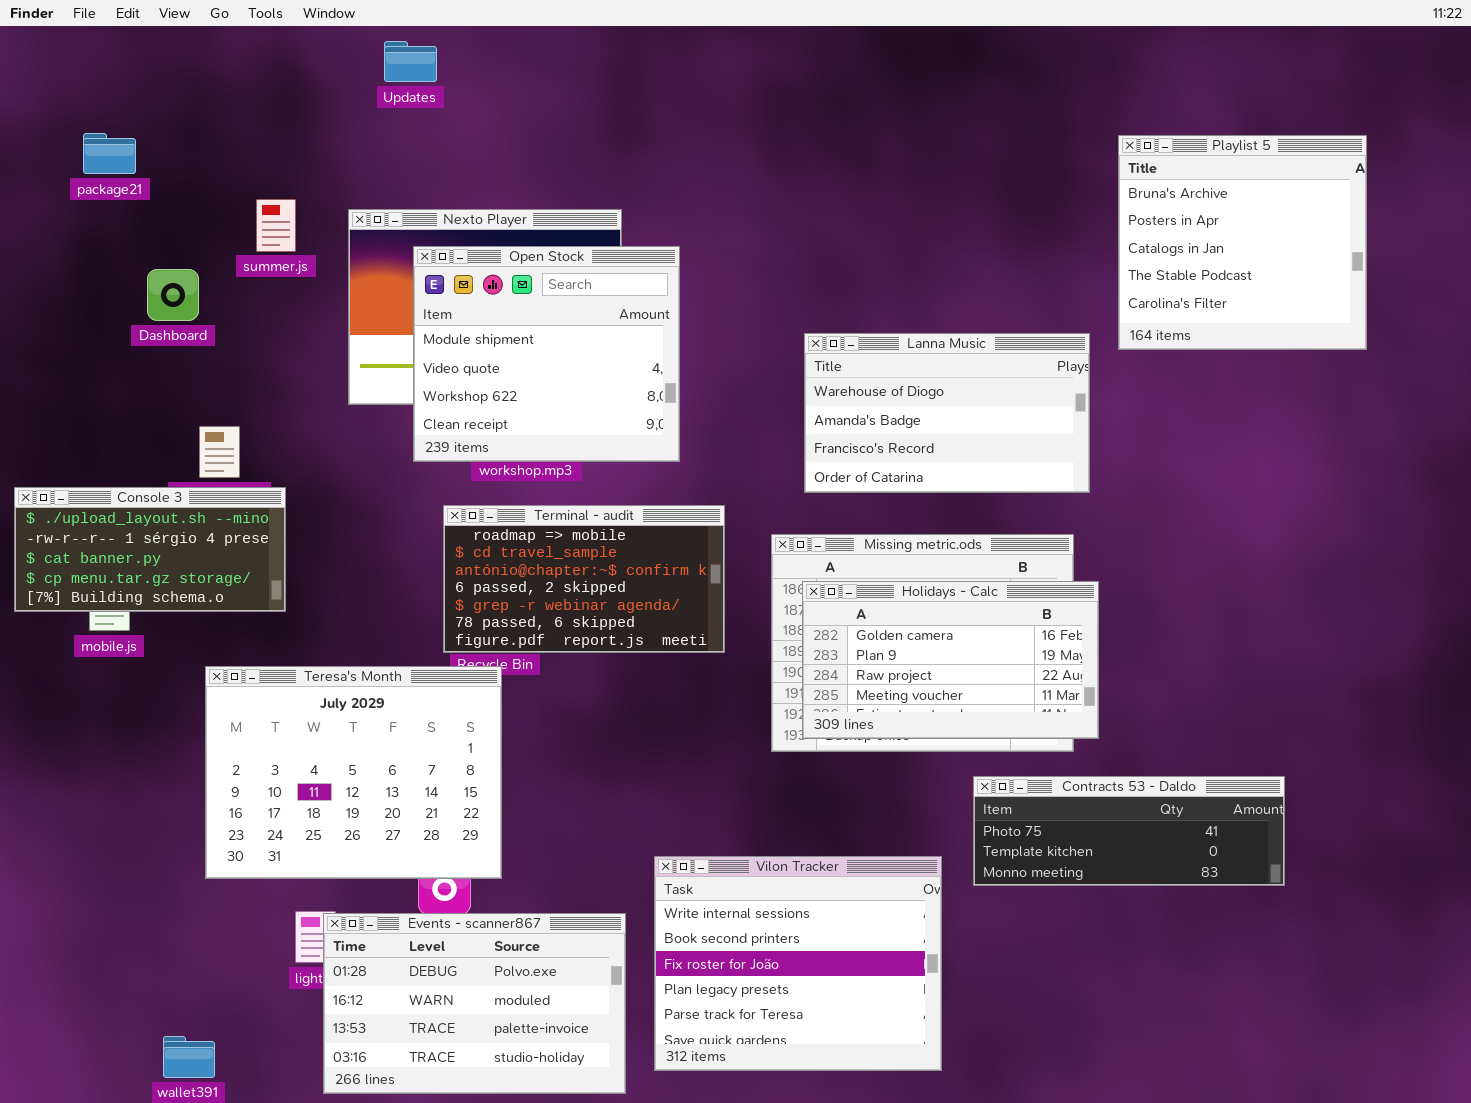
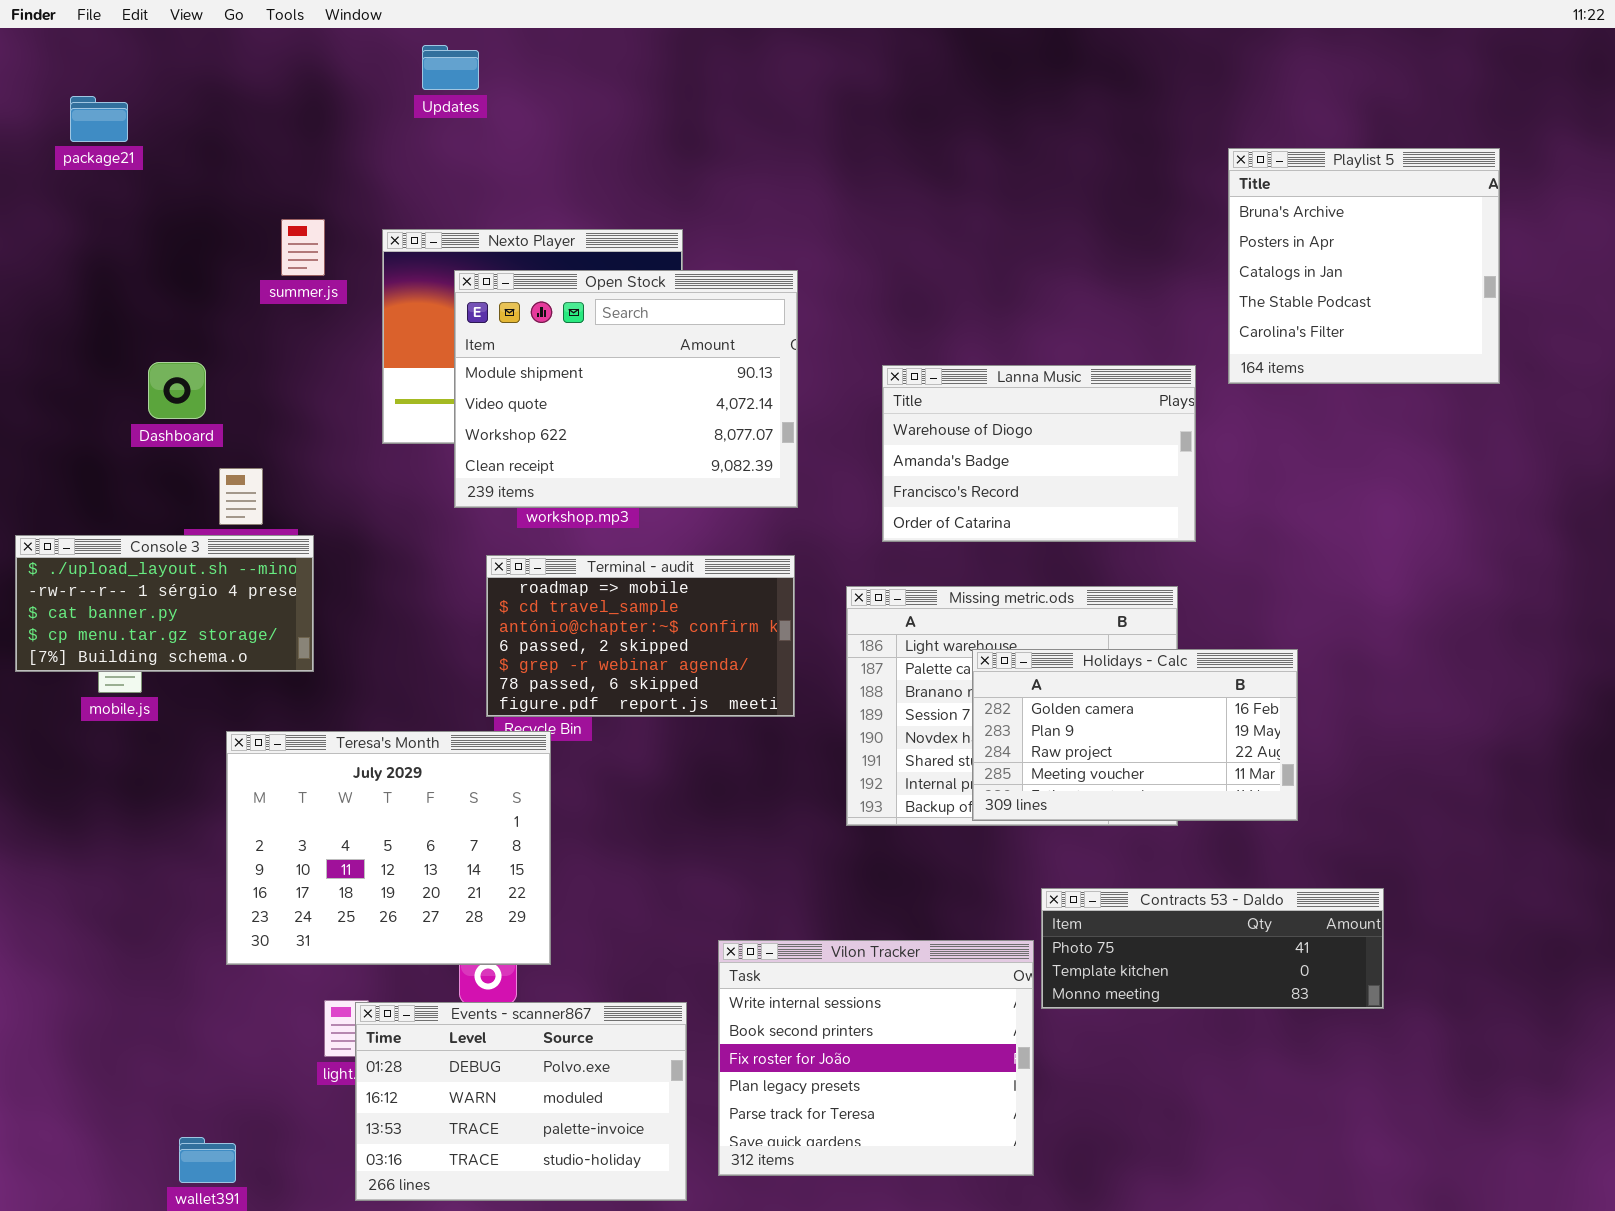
package21: [83,133,136,174] -> [70,96,128,142], moved
Open Stock: [413,246,680,462] -> [454,270,798,508], resized
Dashboard: [147,269,199,321] -> [148,362,206,419], moved
Holidays - Calc: [802,581,1099,739] -> [972,649,1298,821], moved
Contracts 53 - Daldo: [973,776,1285,886] -> [1041,888,1384,1009], moved

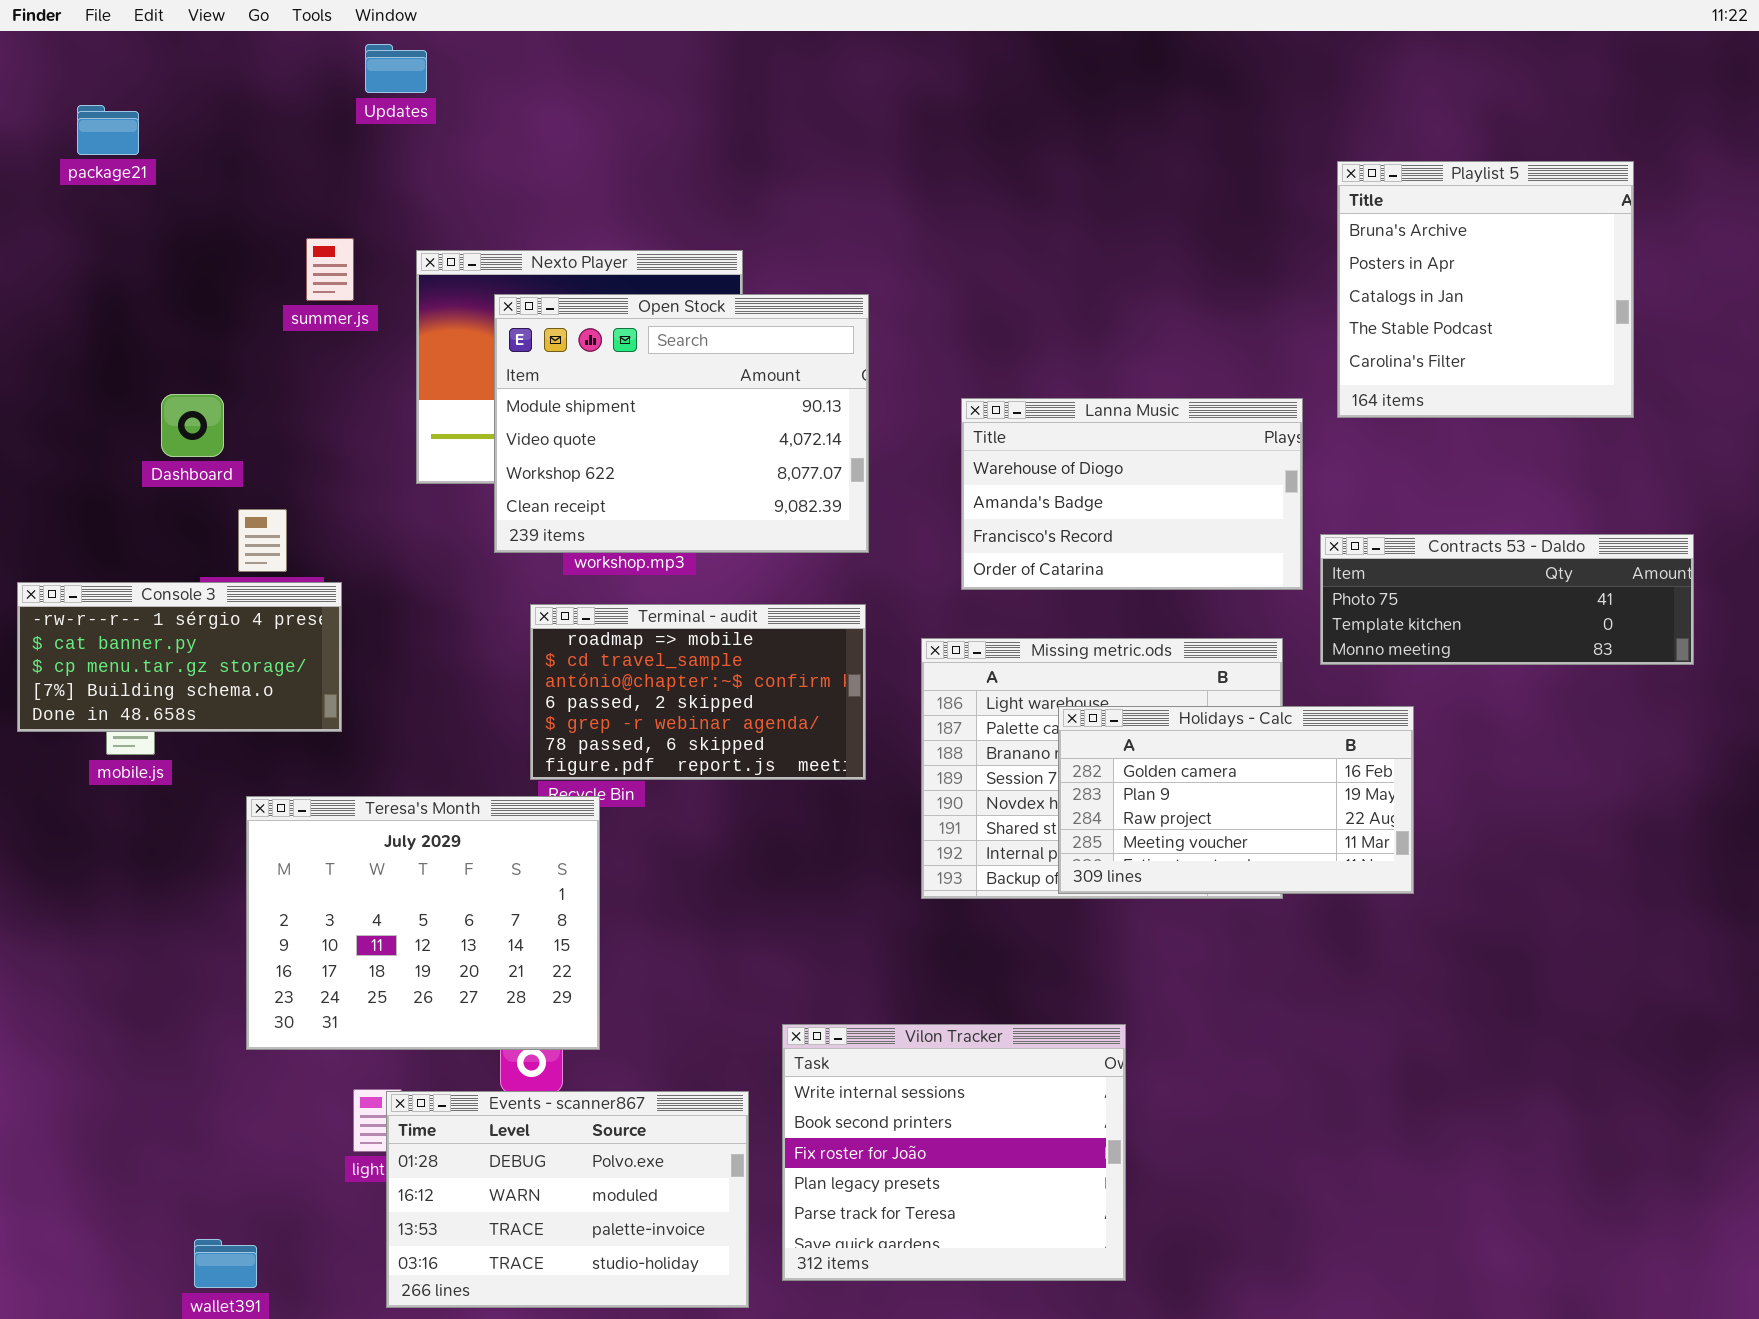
Updates: [422,45,479,90] -> [365,44,427,93], moved
Console 3: [15,535,314,672] -> [17,582,342,732], scrolled down 1 row
Contracts 53 - Daldo: [1041,888,1384,1009] -> [1320,534,1694,665], moved

